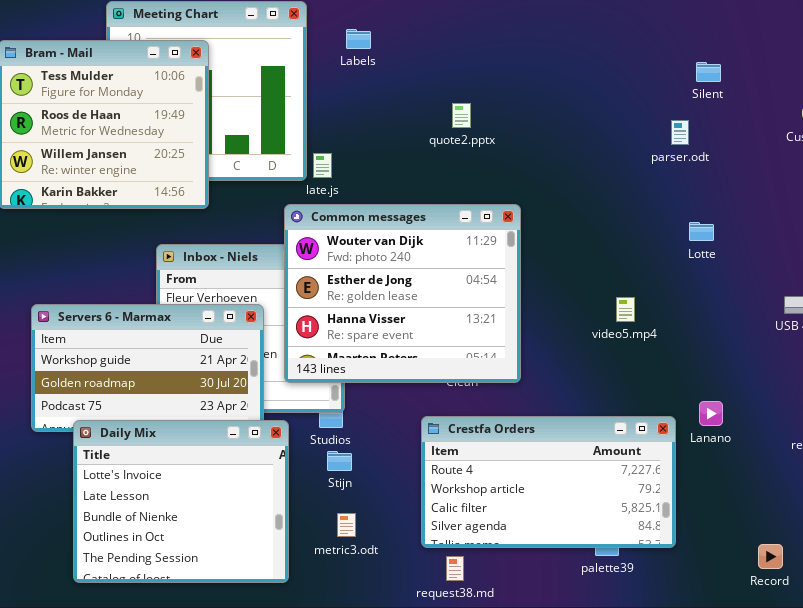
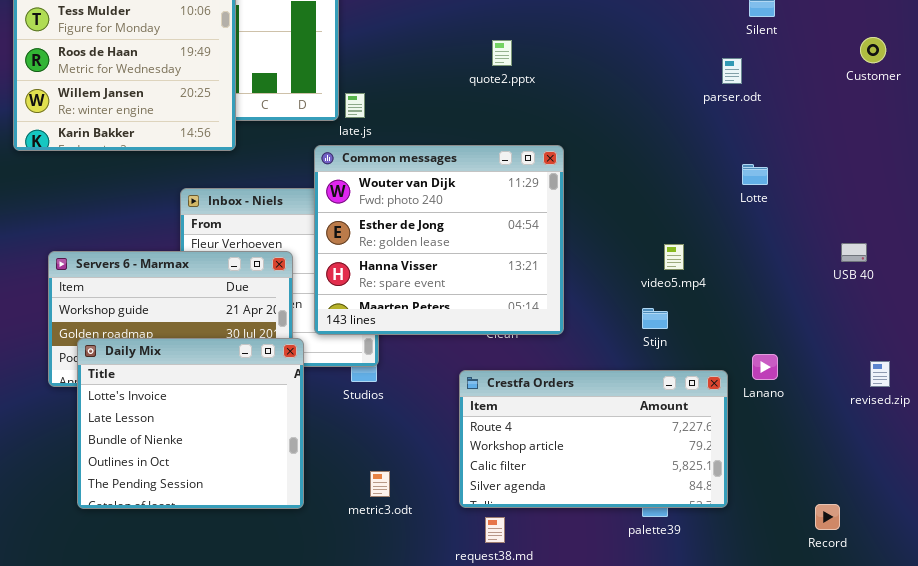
Daily Mix: [73,420,289,583] -> [77,338,304,509], moved
Stijn: [327,451,352,471] -> [642,308,668,329], moved

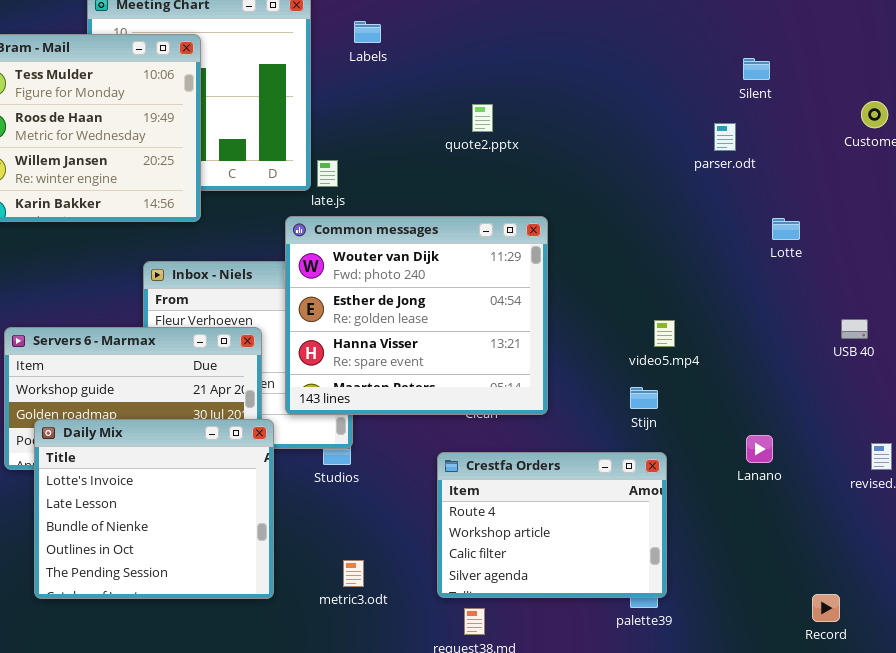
Lotte: [742,164,768,185] -> [772,218,800,240], moved
Crestfa Orders: [459,370,728,508] -> [437,452,667,598], resized

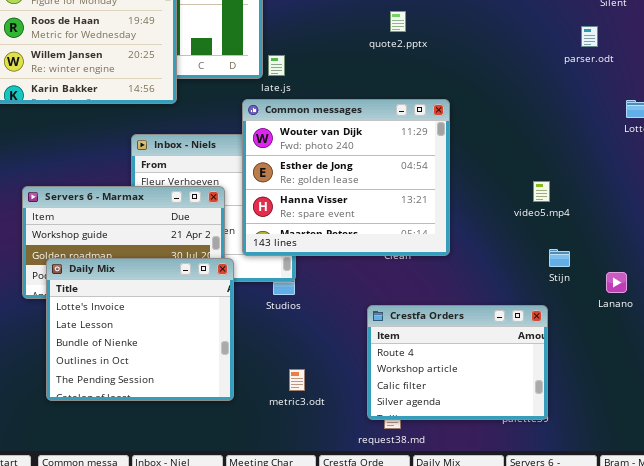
Stijn: [630,387,658,409] -> [549,249,570,267], moved
Crestfa Orders: [437,452,667,598] -> [367,305,548,420], moved

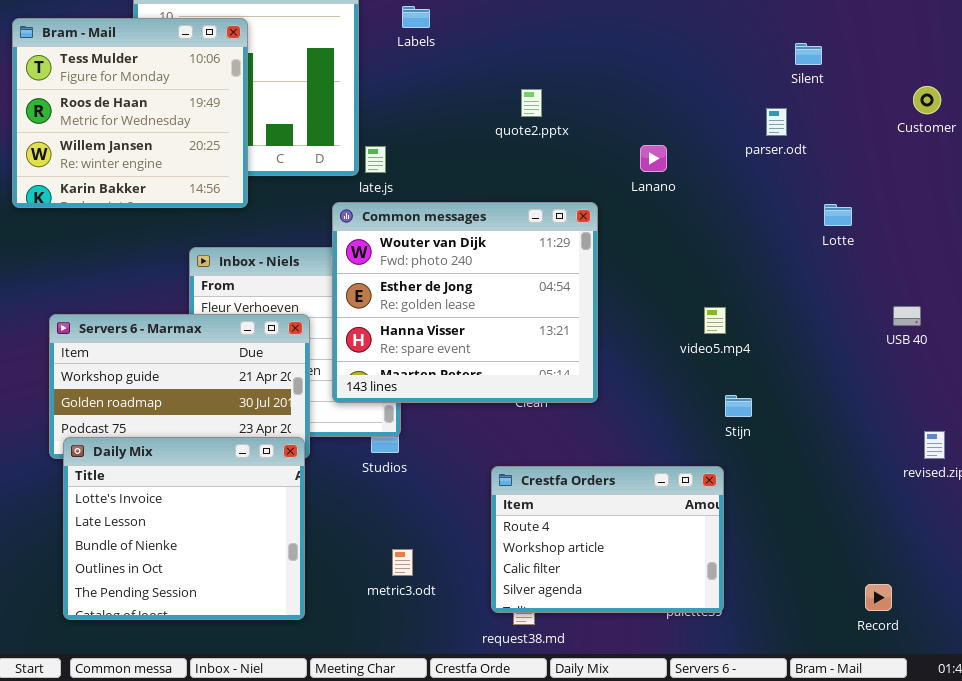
Daily Mix: [46,258,234,401] -> [63,437,305,620], moved
Lanano: [606,272,627,293] -> [640,145,667,172], moved

